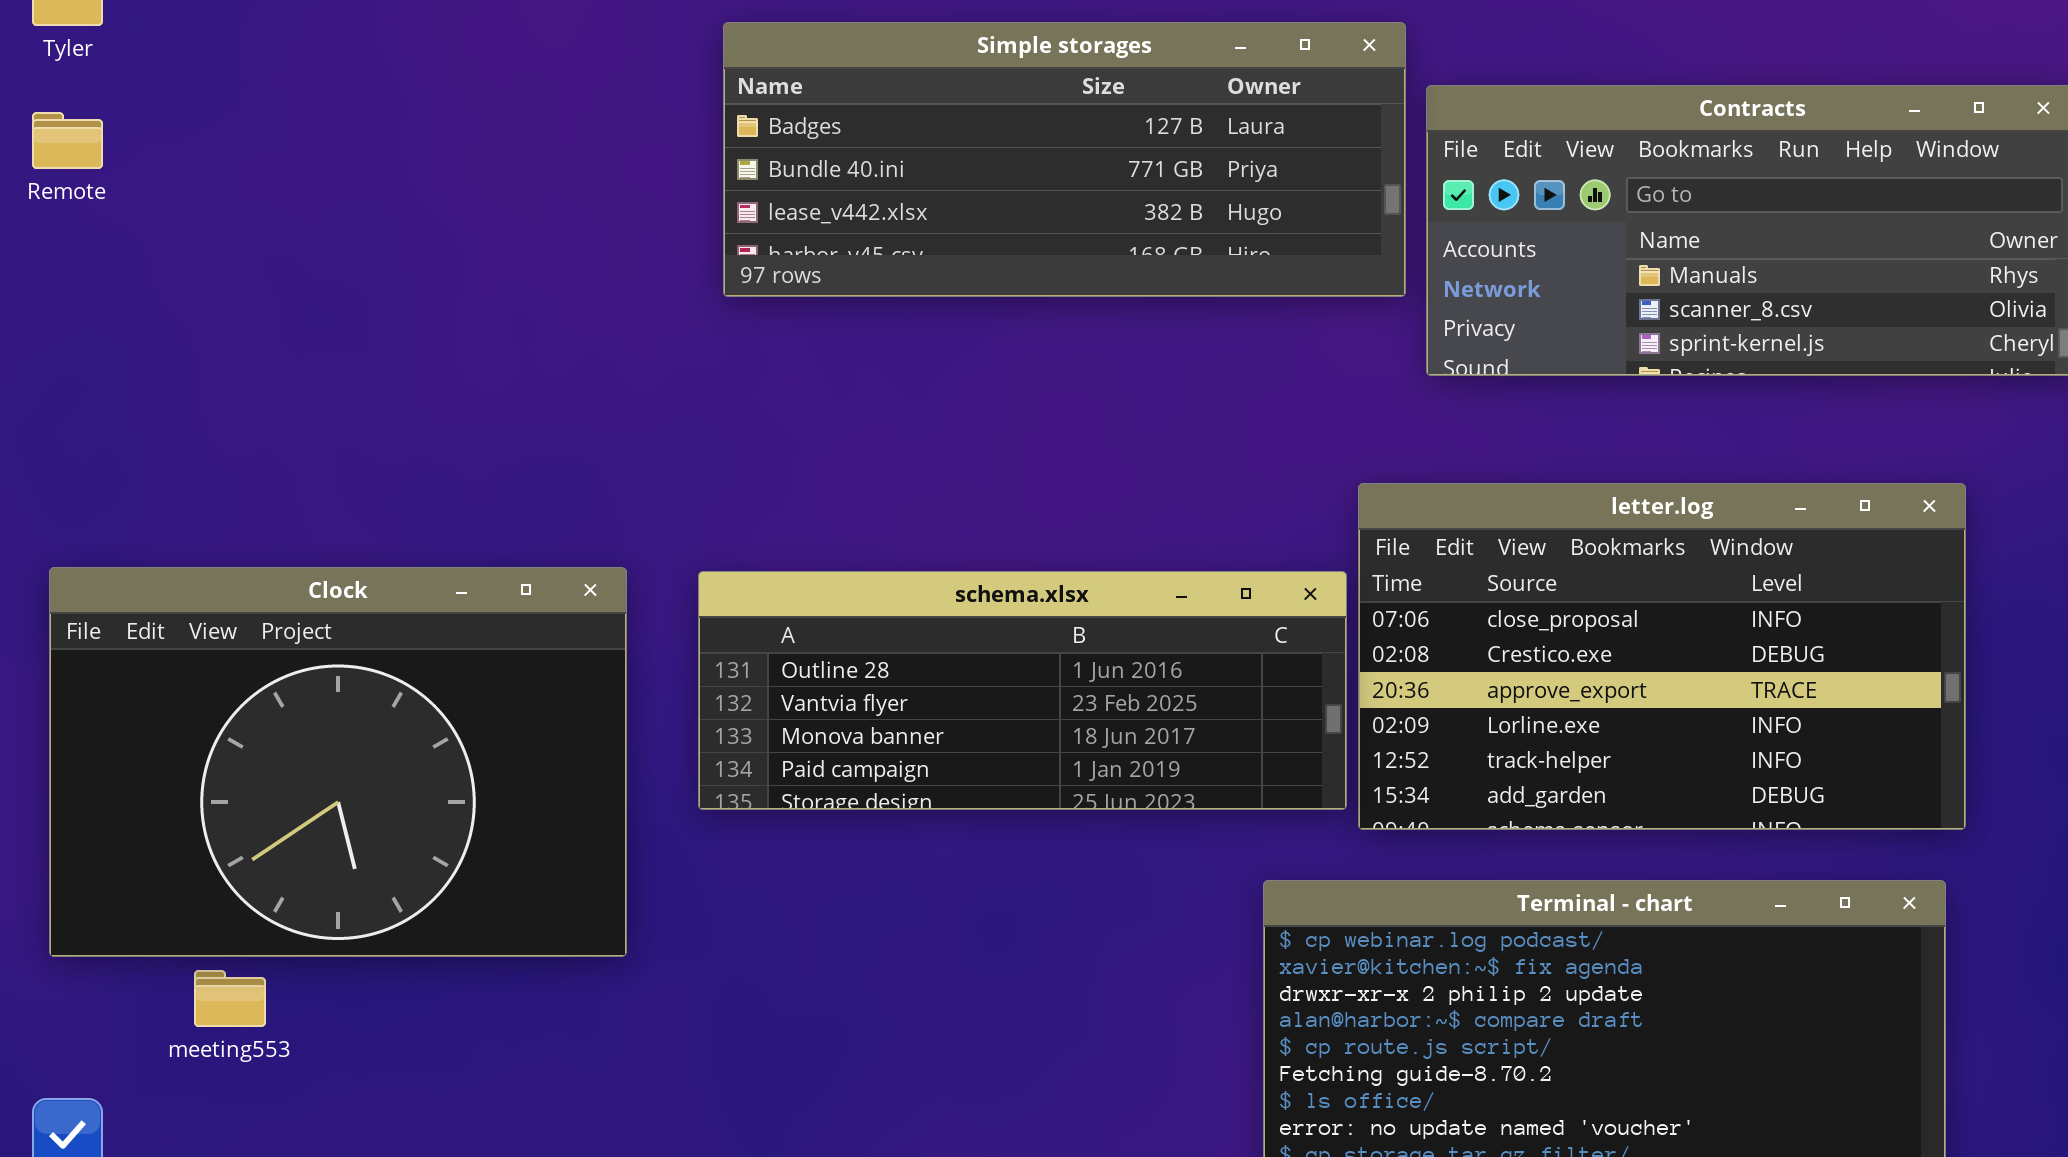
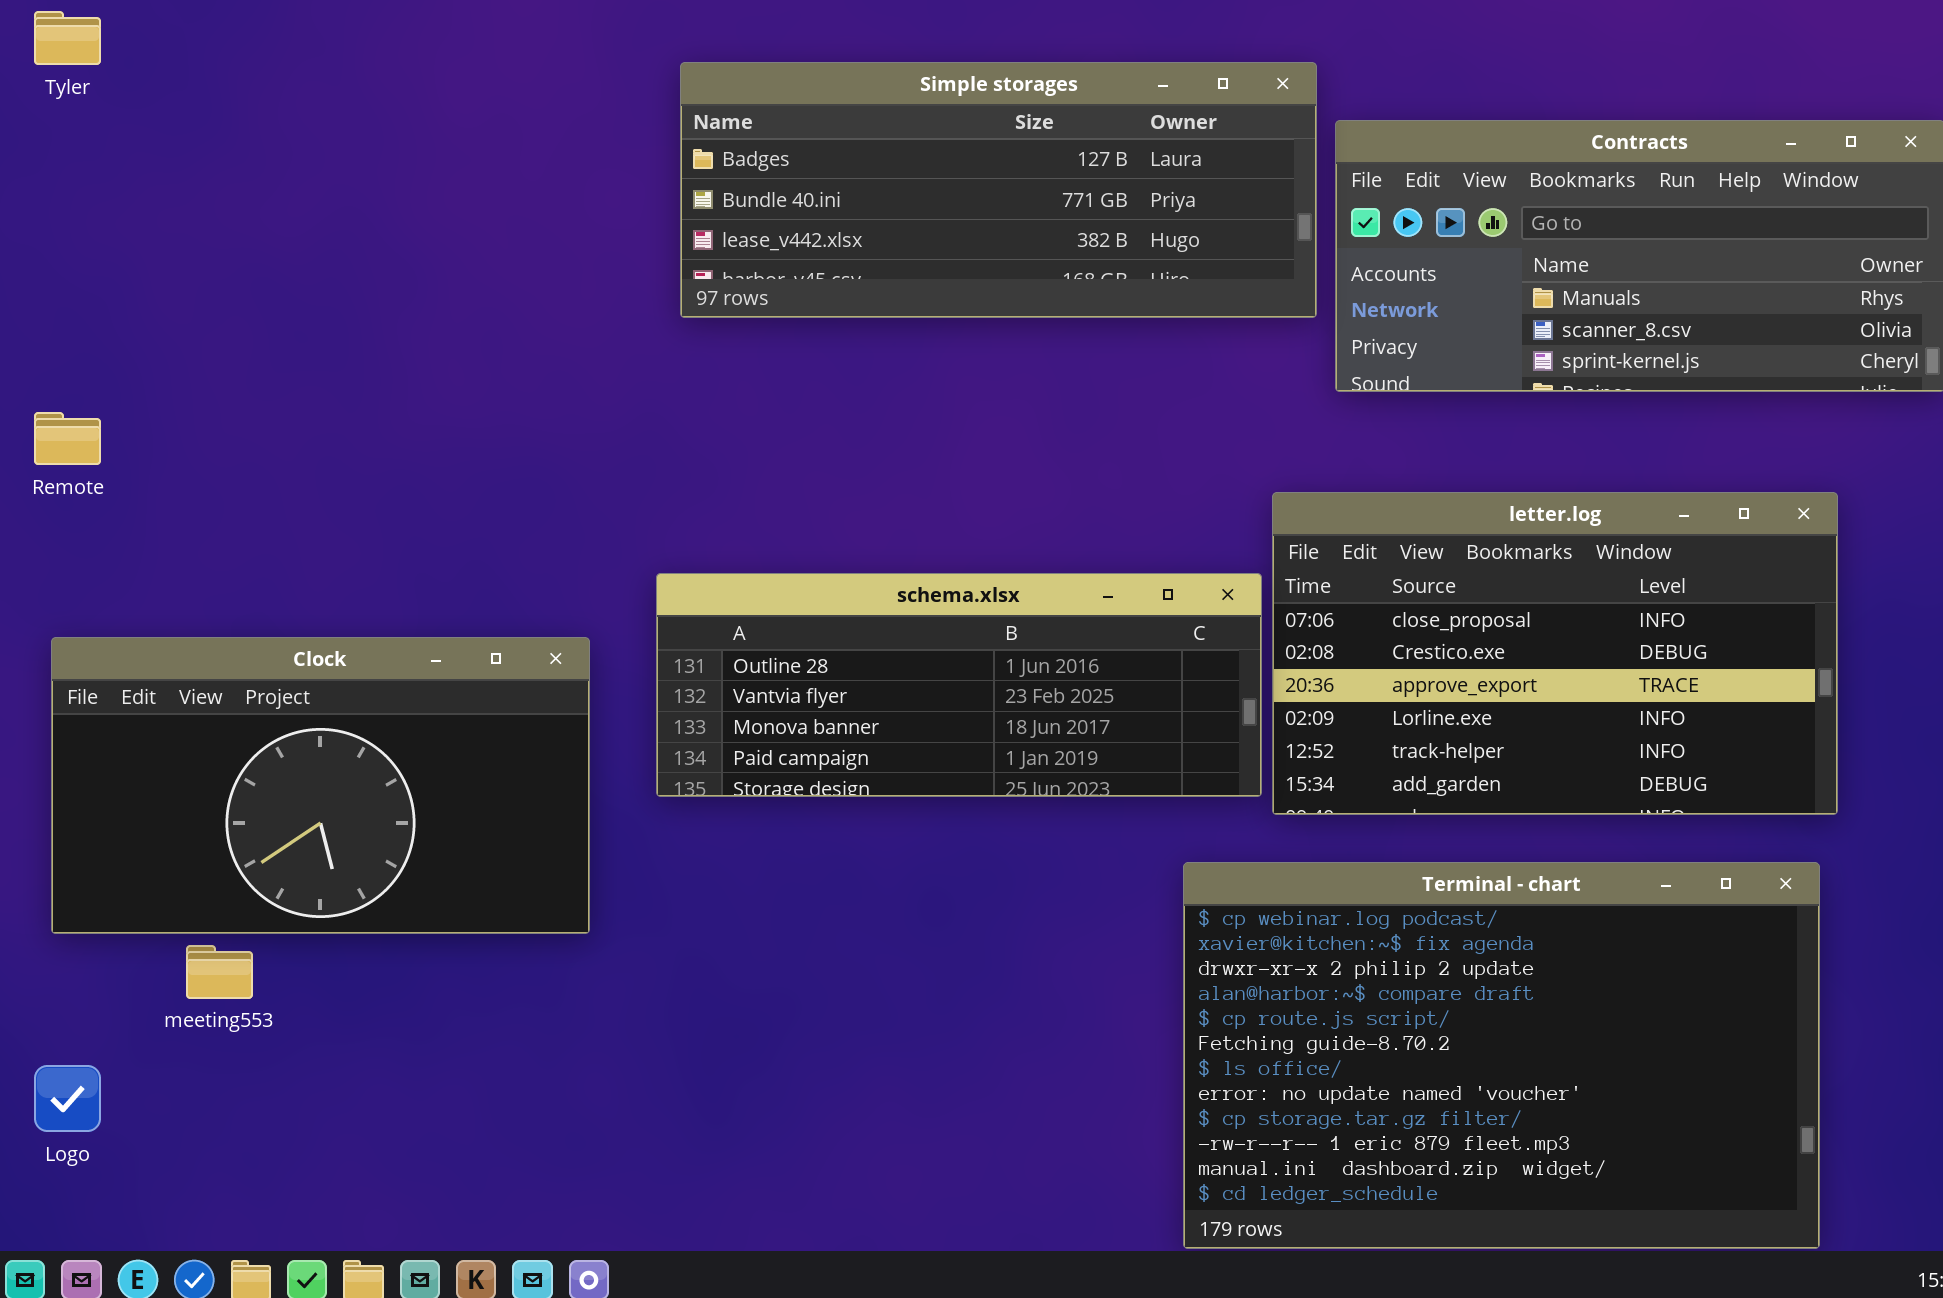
Remote: [32,112,103,169] -> [34,412,101,465], moved
Clock: [49,567,627,957] -> [51,637,590,934], resized

